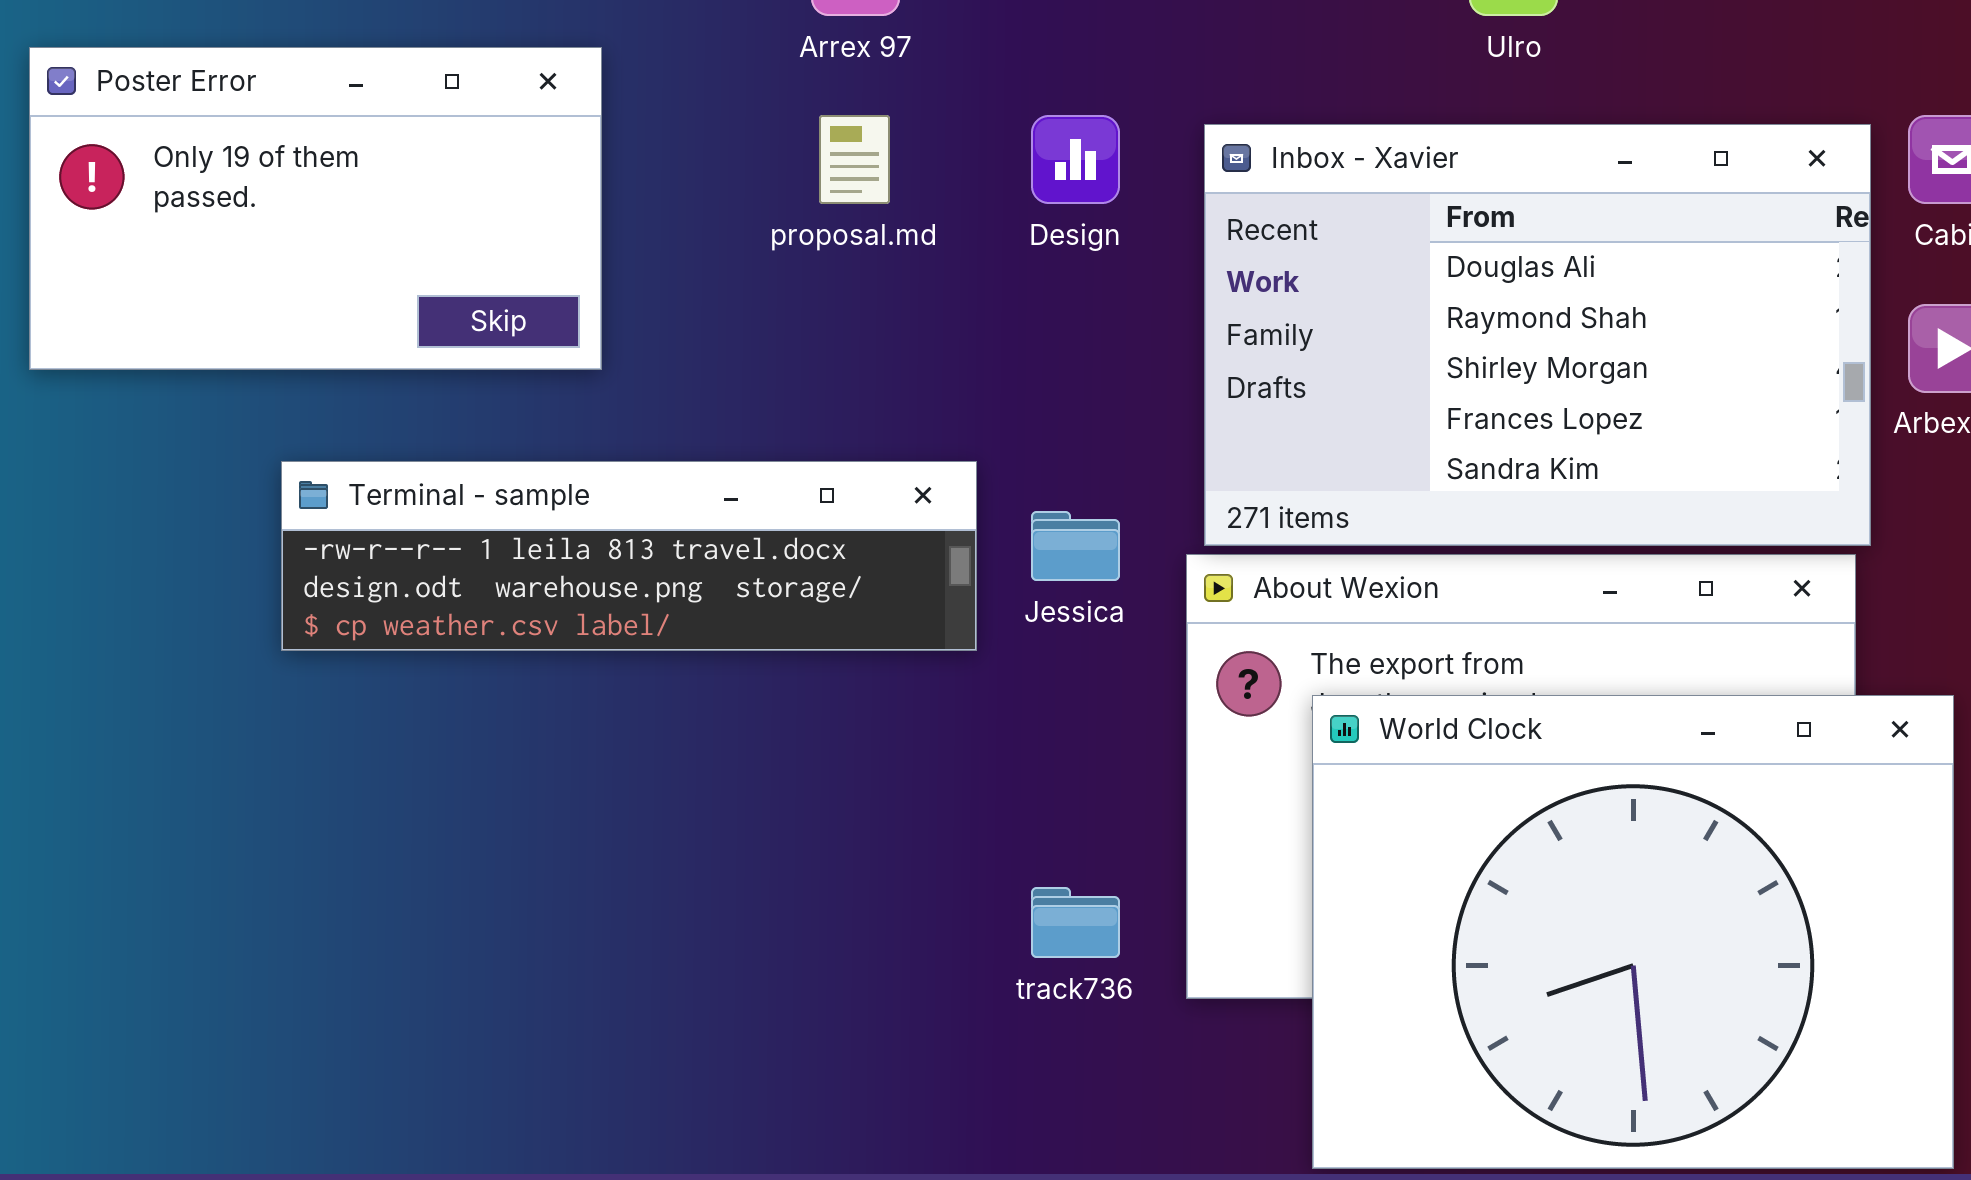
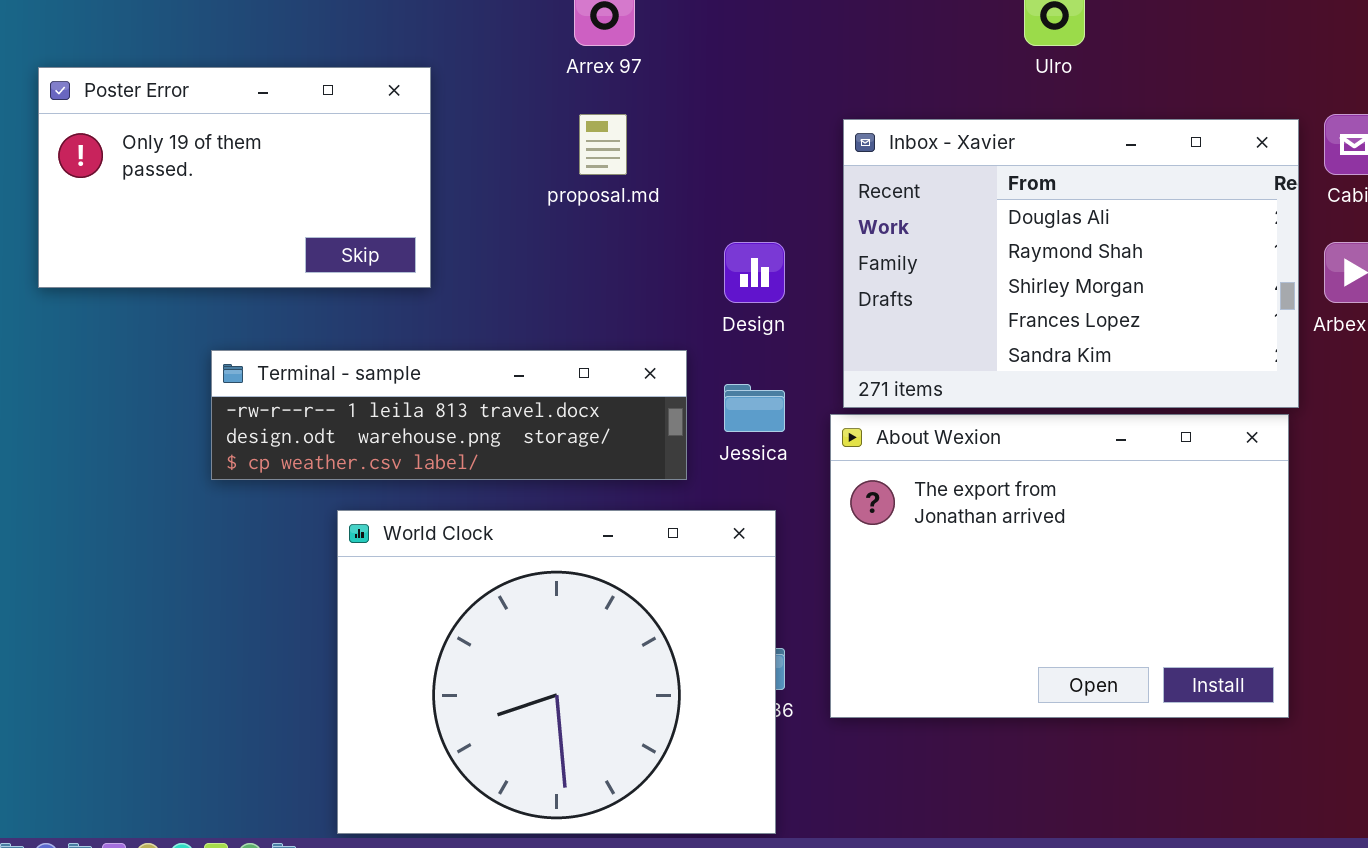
Design: [1031,115,1120,204] -> [724,242,785,303], moved
World Clock: [1312,695,1954,1169] -> [337,510,776,834], moved

